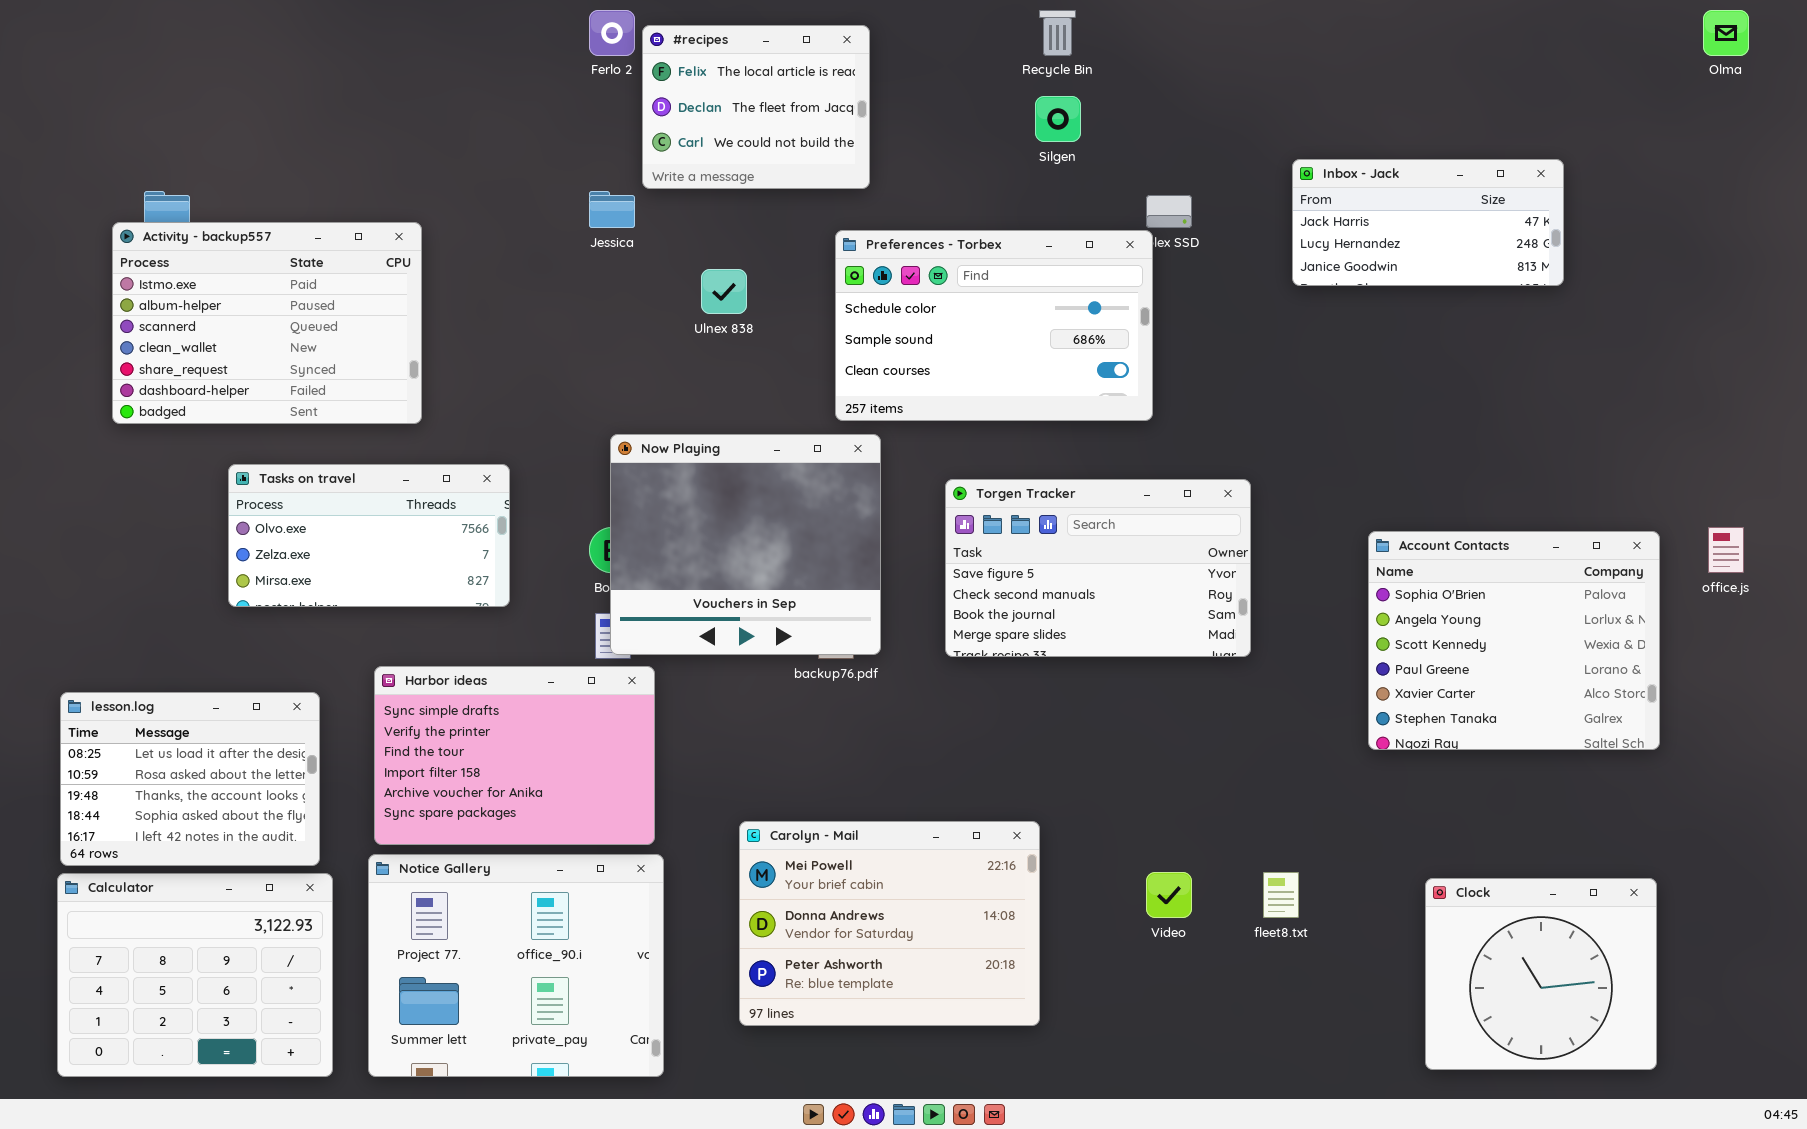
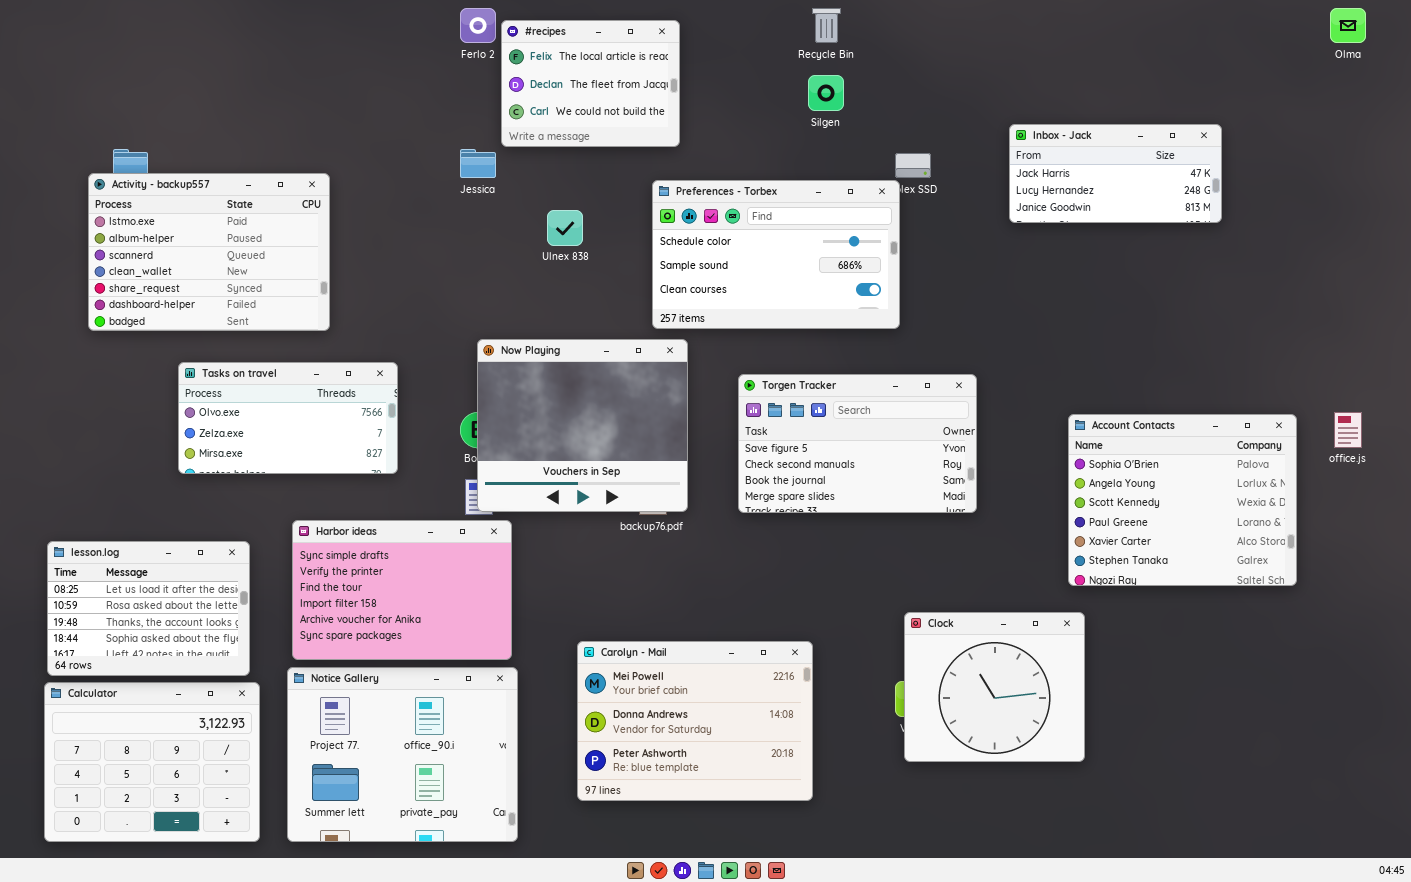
Clock: [1425,878,1657,1070] -> [904,612,1085,762], moved

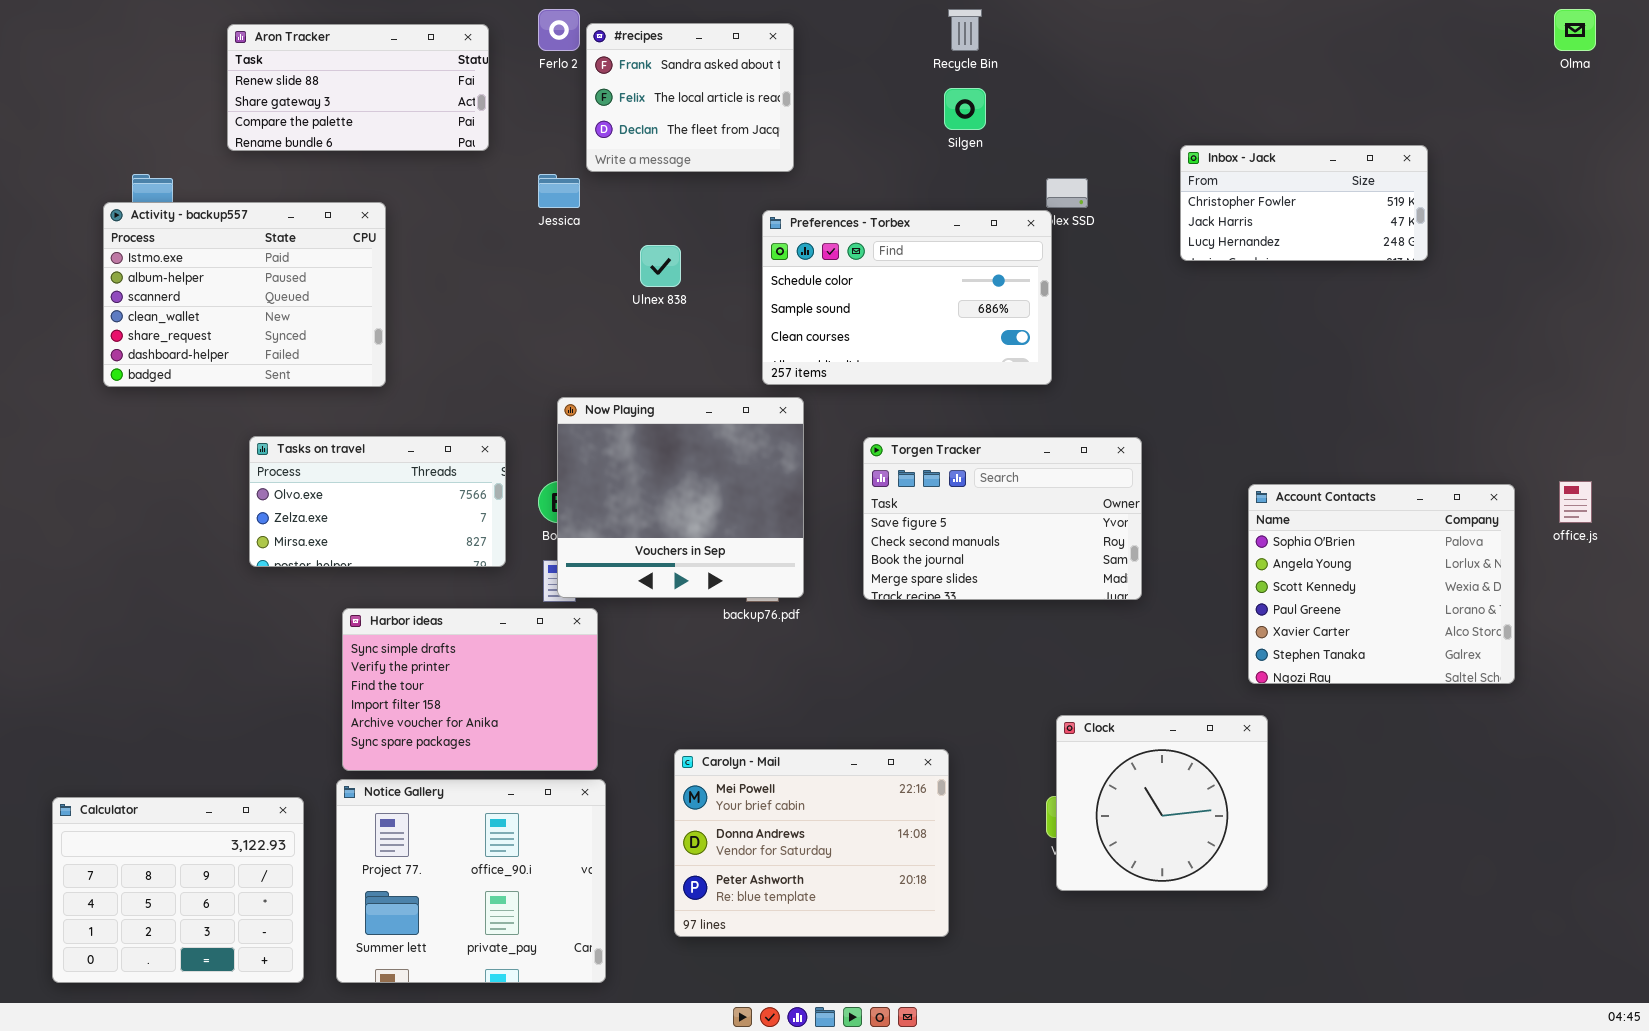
#recipes: [501,20,680,147] -> [586,23,794,172], scrolled up 1 row
Aron Tracker: none -> [227,24,489,151], opened
Inbox - Jack: [1009,124,1222,223] -> [1180,145,1428,261], scrolled up 1 row
Tasks on travel: [178,362,398,474] -> [249,436,506,567], moved
lesson.log: [47,541,250,676] -> none, closed

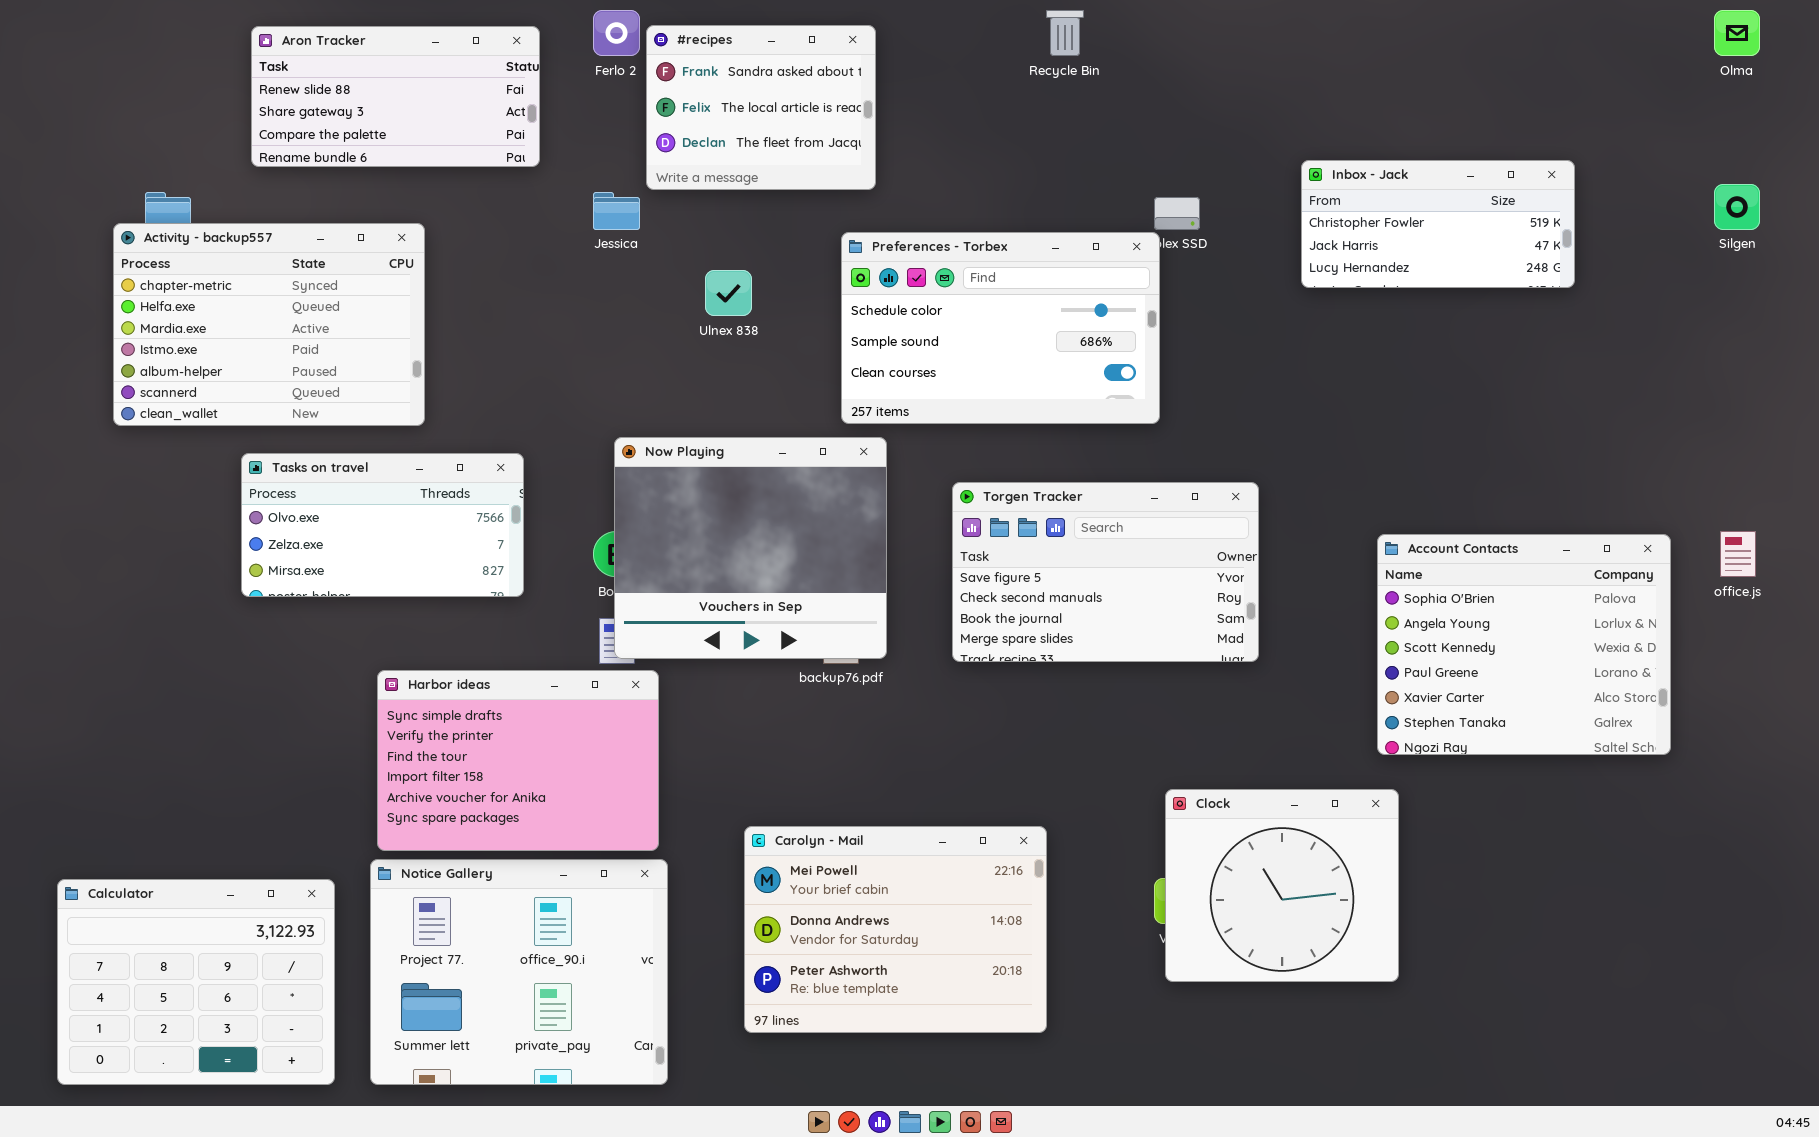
Silgen: [944,88,986,130] -> [1714,184,1760,230], moved
Activity - backup557: [103,202,386,387] -> [113,223,425,426], scrolled up 3 rows
Tasks on travel: [249,436,506,567] -> [241,453,524,597], moved

